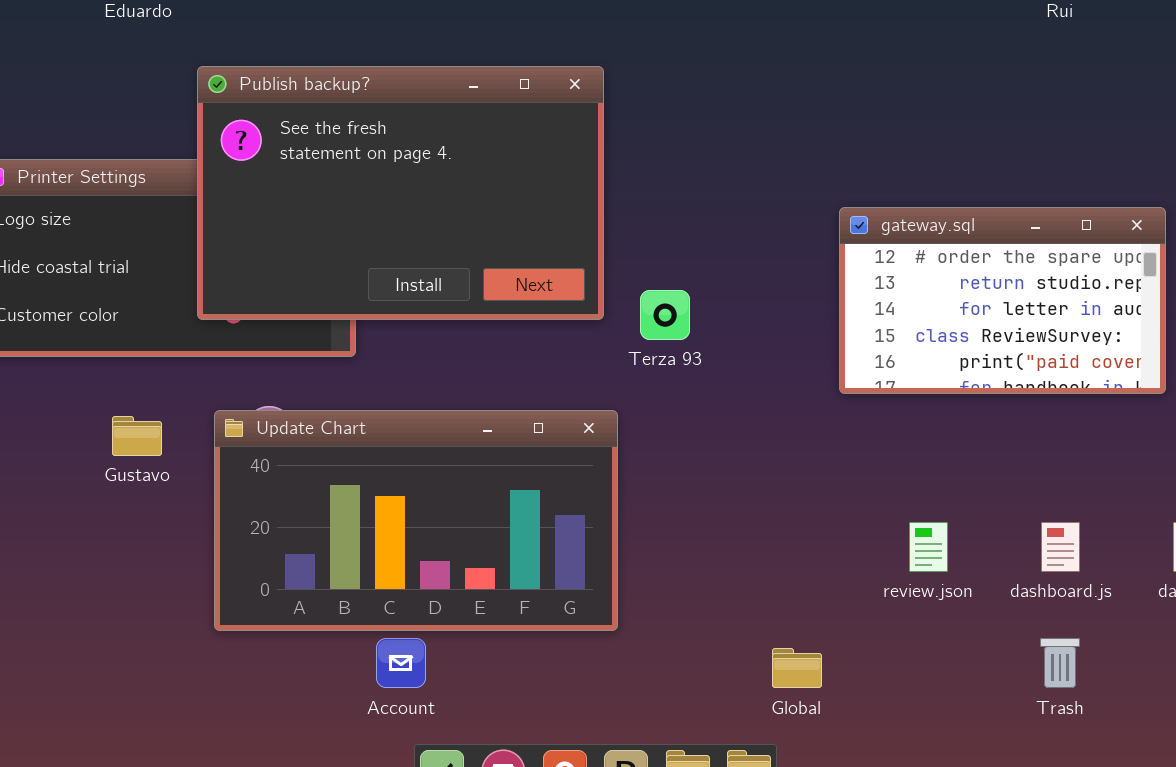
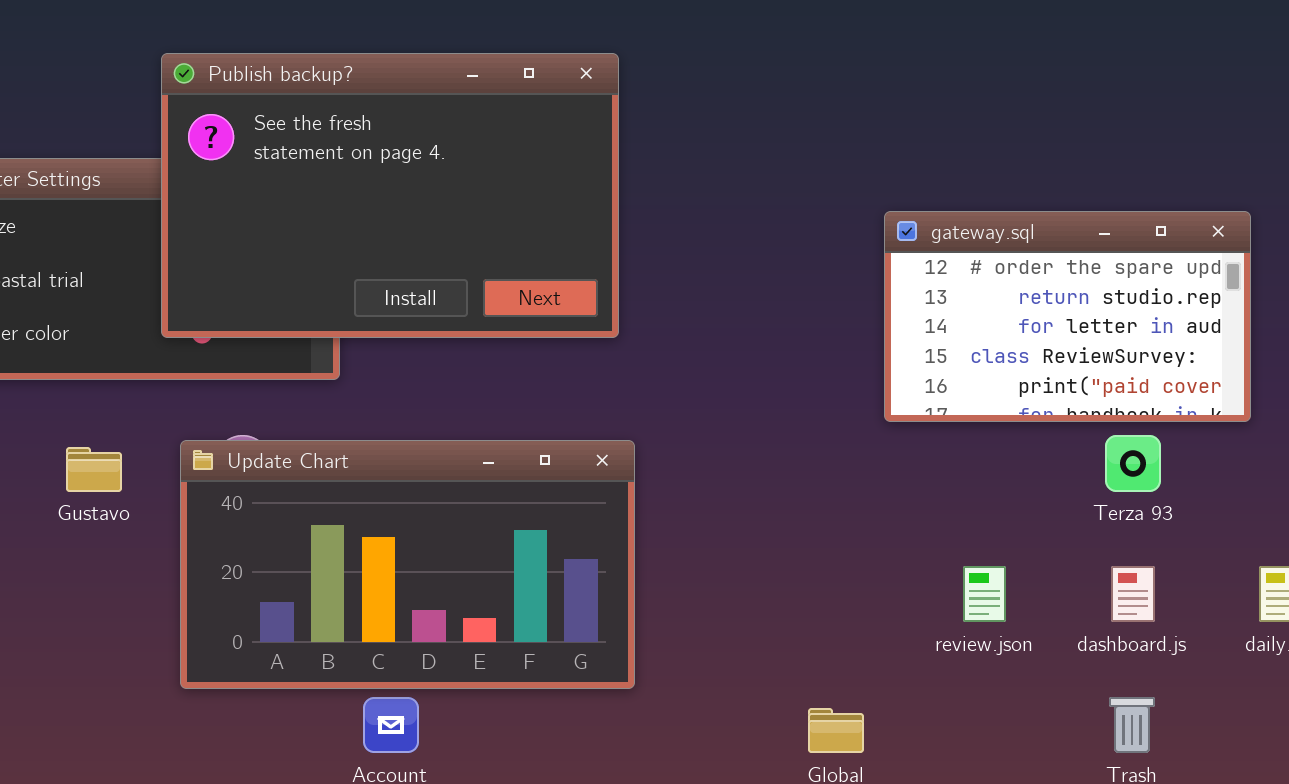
Terza 93: [640,290,690,340] -> [1105,435,1161,492], moved

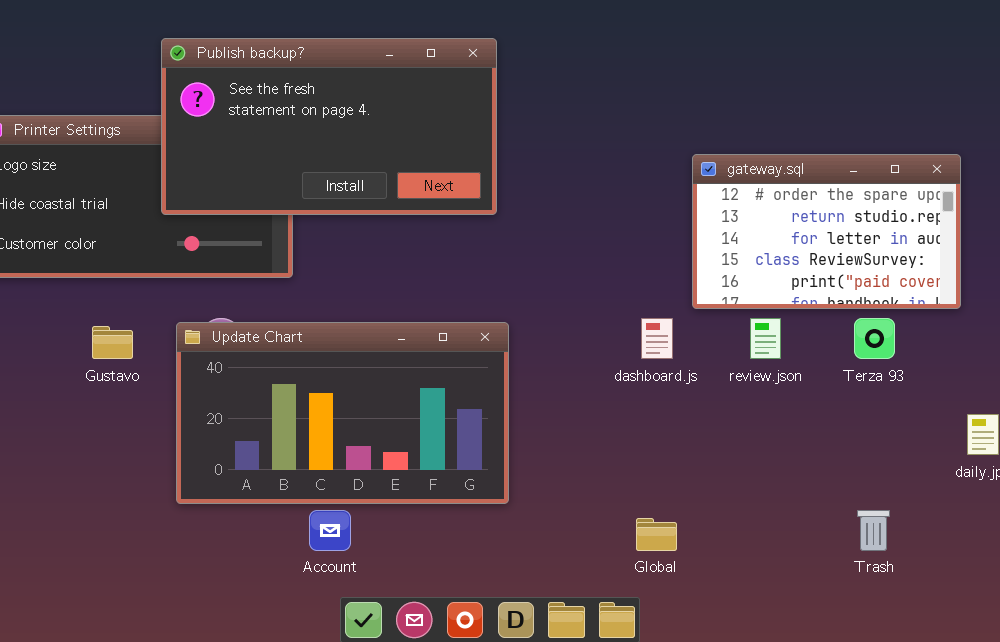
Publish backup?: [161,53,619,338] -> [161,38,497,215], resized
review.json: [963,566,1006,622] -> [750,318,781,359], moved
dashboard.js: [1111,566,1155,622] -> [641,318,673,359], moved

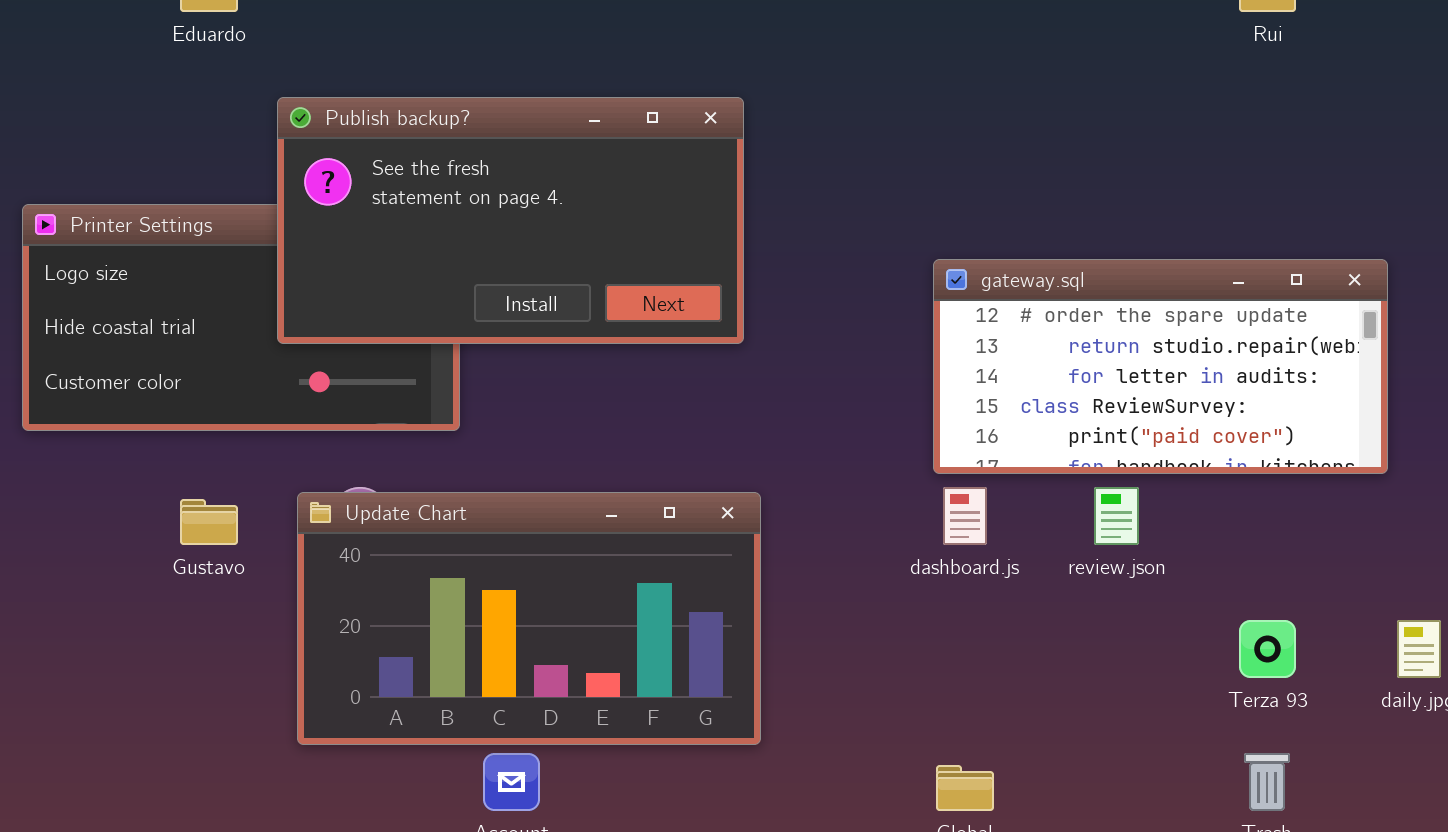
gateway.sql: [692,154,961,309] -> [933,259,1388,474], resized
Terza 93: [854,318,895,359] -> [1239,620,1296,678], moved

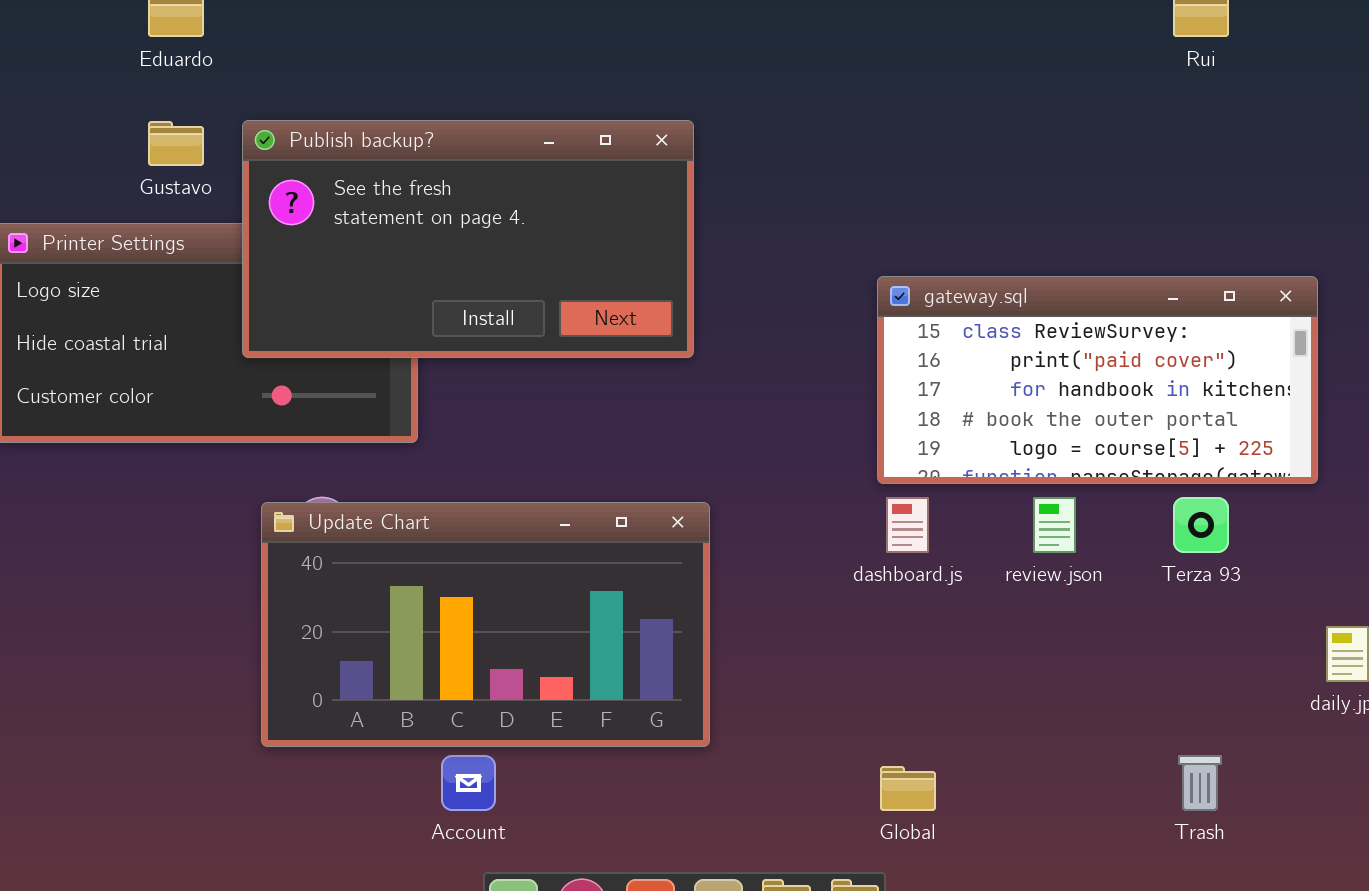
gateway.sql: [933,259,1388,474] -> [877,276,1318,484], scrolled down 3 rows
Gustavo: [180,499,238,545] -> [148,121,204,166], moved
Terza 93: [1239,620,1296,678] -> [1173,497,1229,553], moved

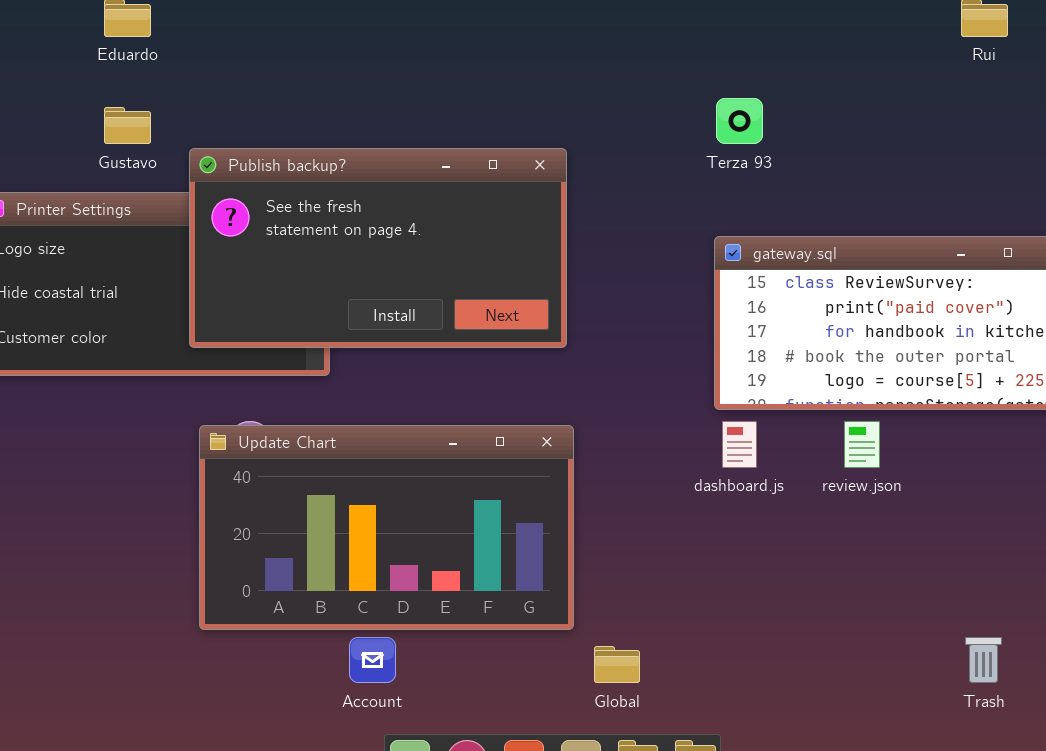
Publish backup?: [242,120,694,358] -> [189,148,567,348], moved
Terza 93: [1173,497,1229,553] -> [716,98,763,144], moved
Global: [880,766,936,811] -> [594,646,640,683], moved

